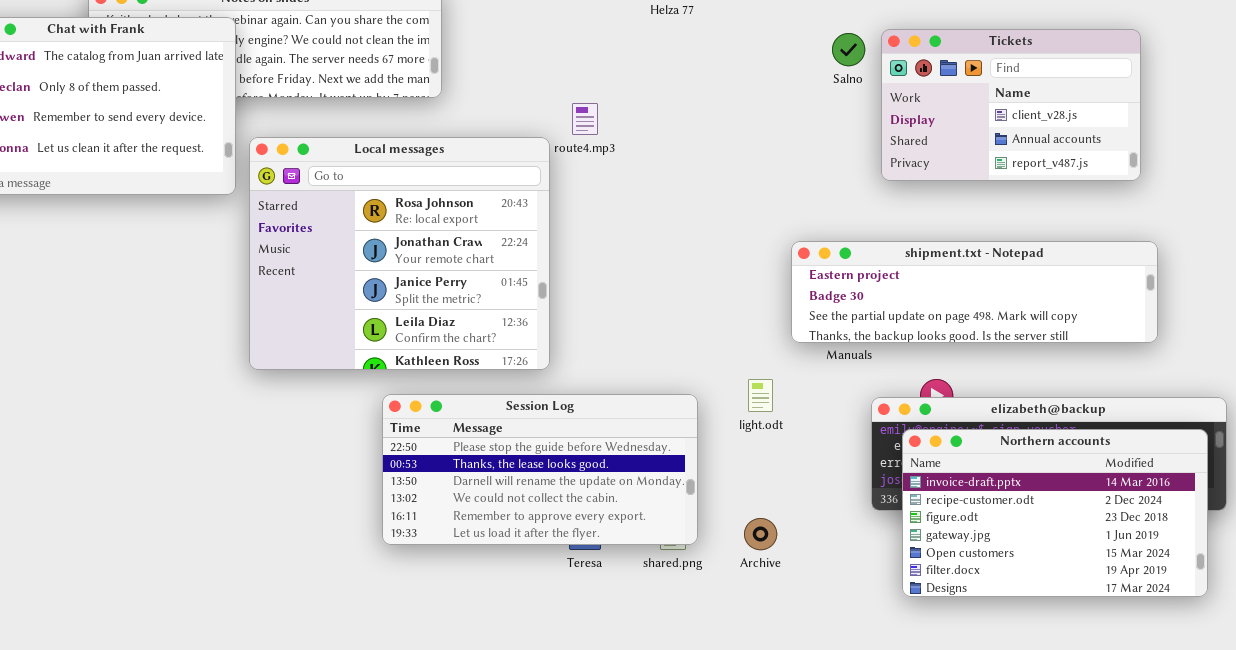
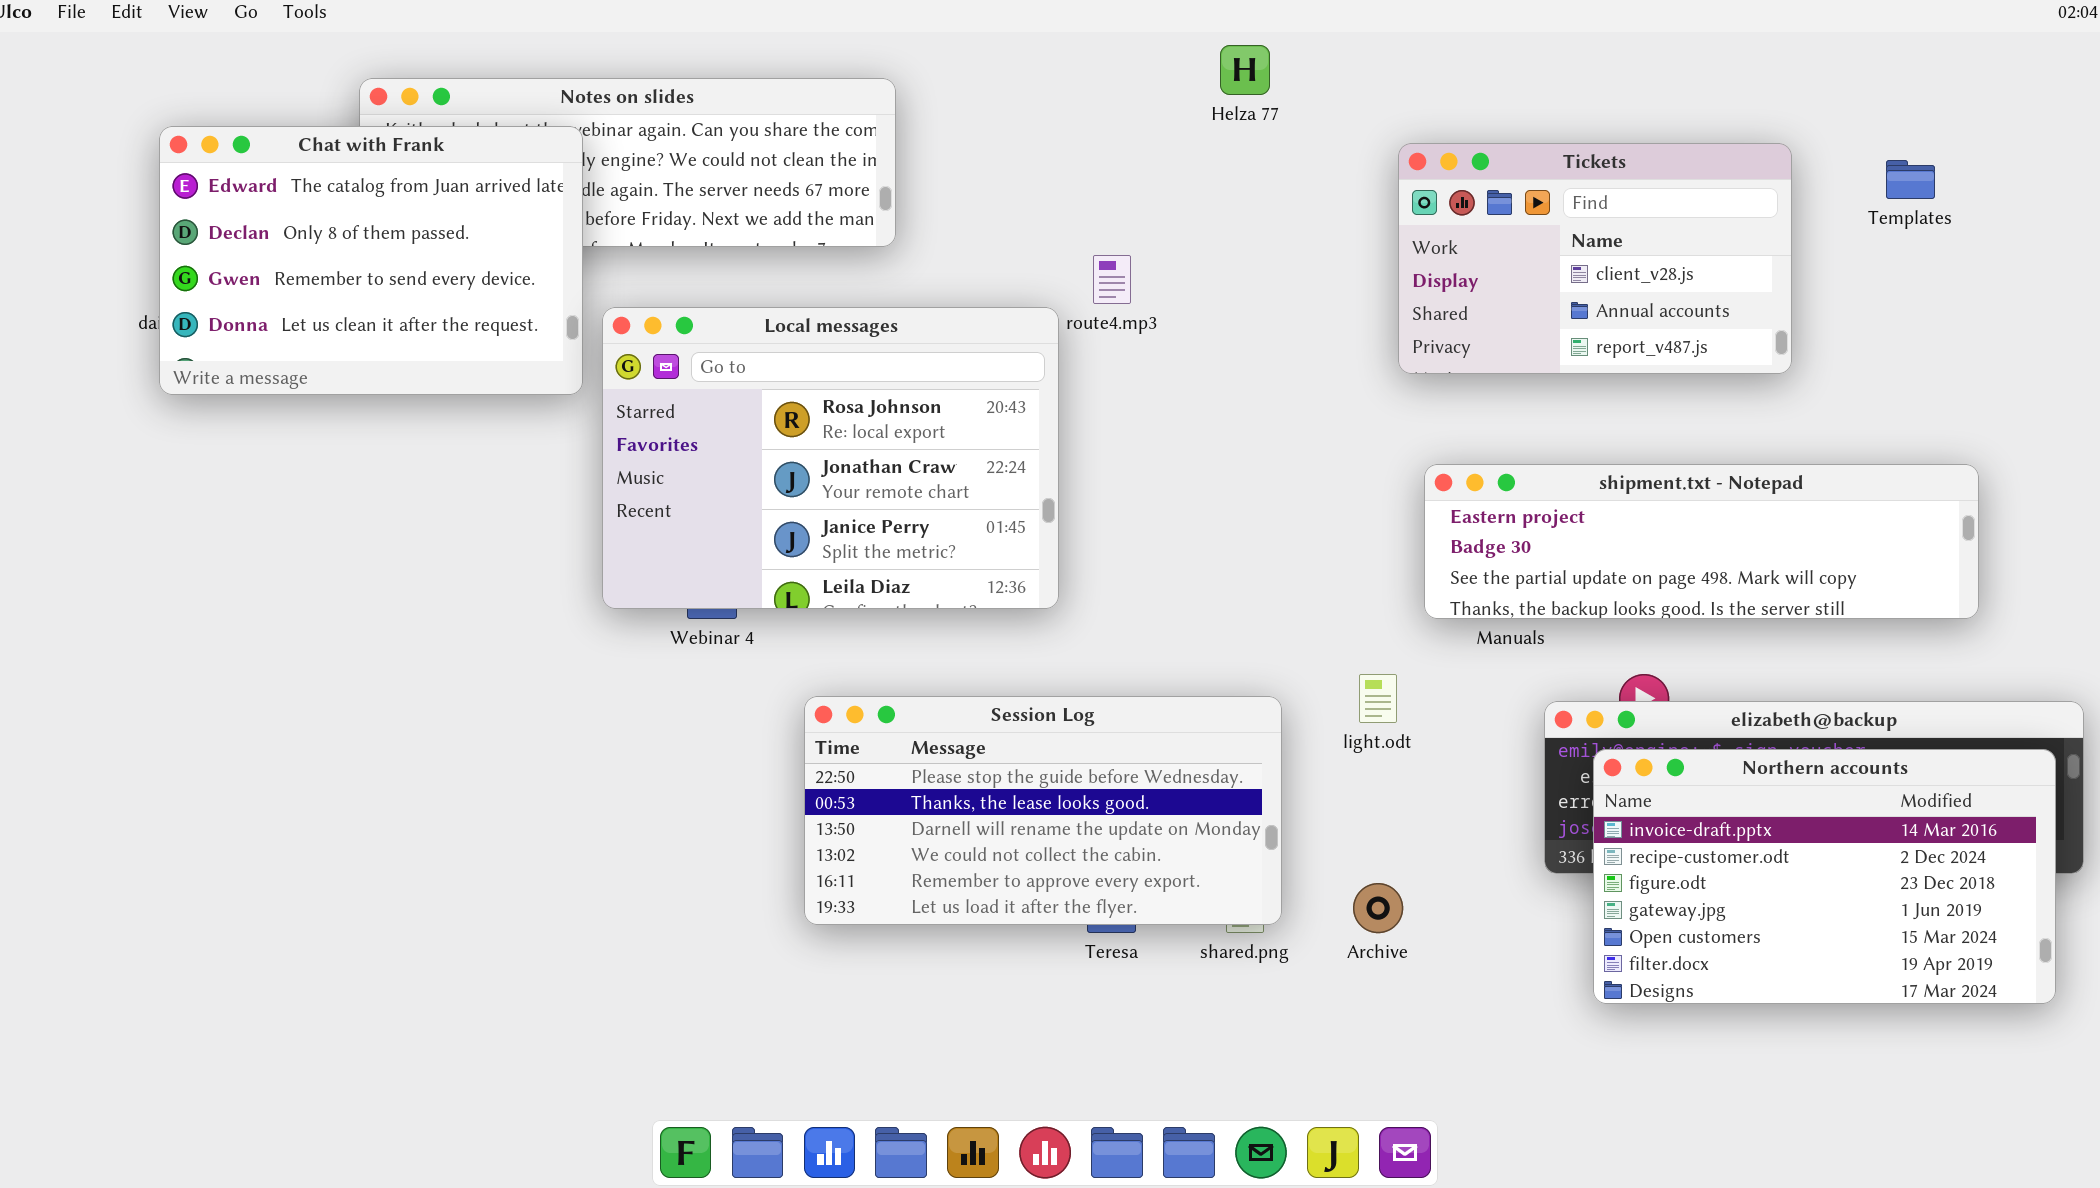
Tickets: [881,29,1141,181] -> [1398,143,1792,374], moved
Local messages: [249,137,550,370] -> [602,307,1059,609], resized

